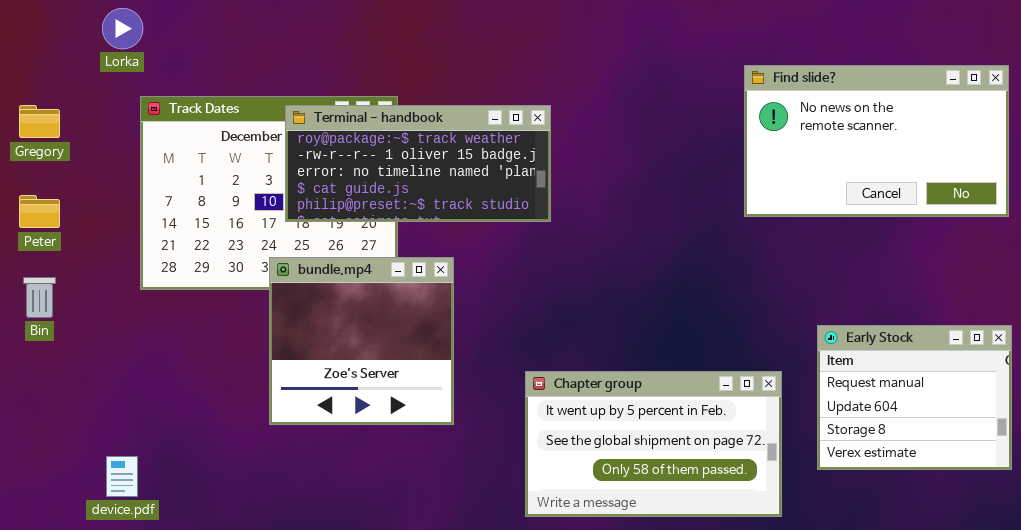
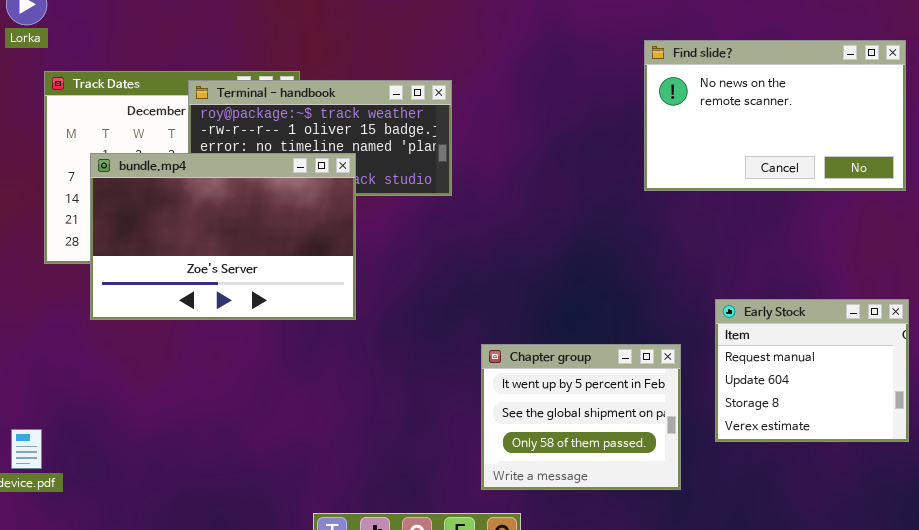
bundle.mp4: [269,257,454,425] -> [90,153,356,320], moved, resized
Chapter group: [525,371,782,517] -> [481,344,681,490], resized

